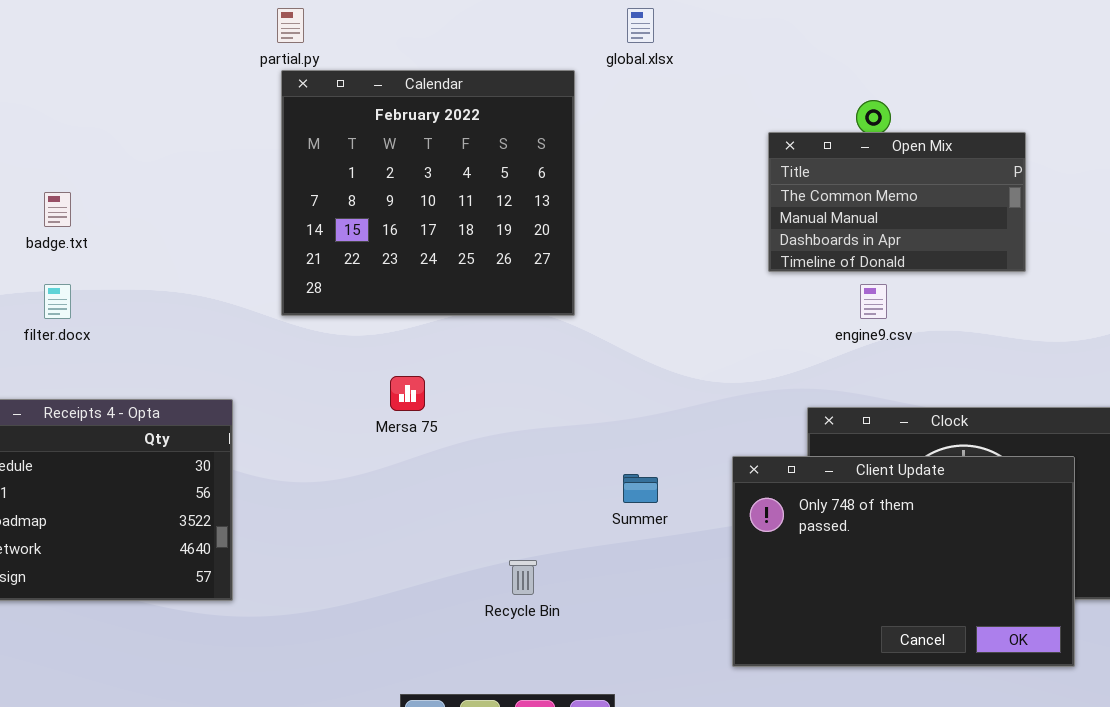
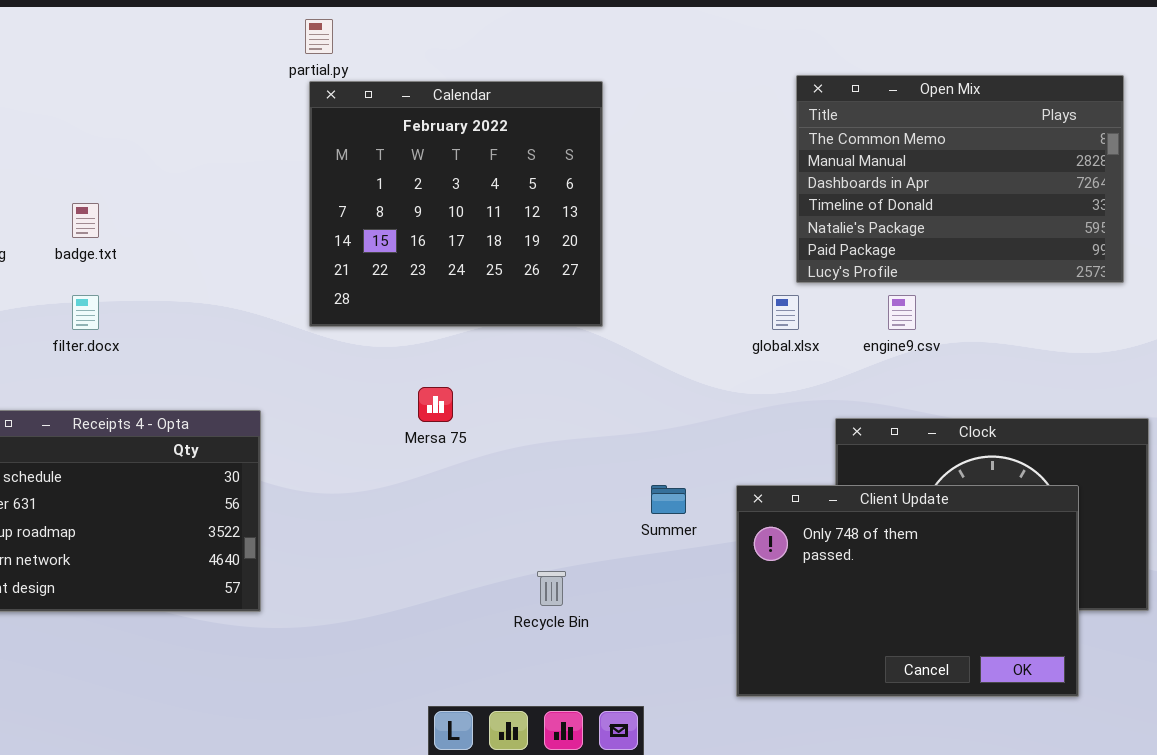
global.xlsx: [627,8,654,43] -> [772,295,799,330], moved
Open Mix: [768,132,1026,272] -> [796,75,1124,283], resized
Client Update: [732,456,1075,667] -> [736,485,1079,697], moved

